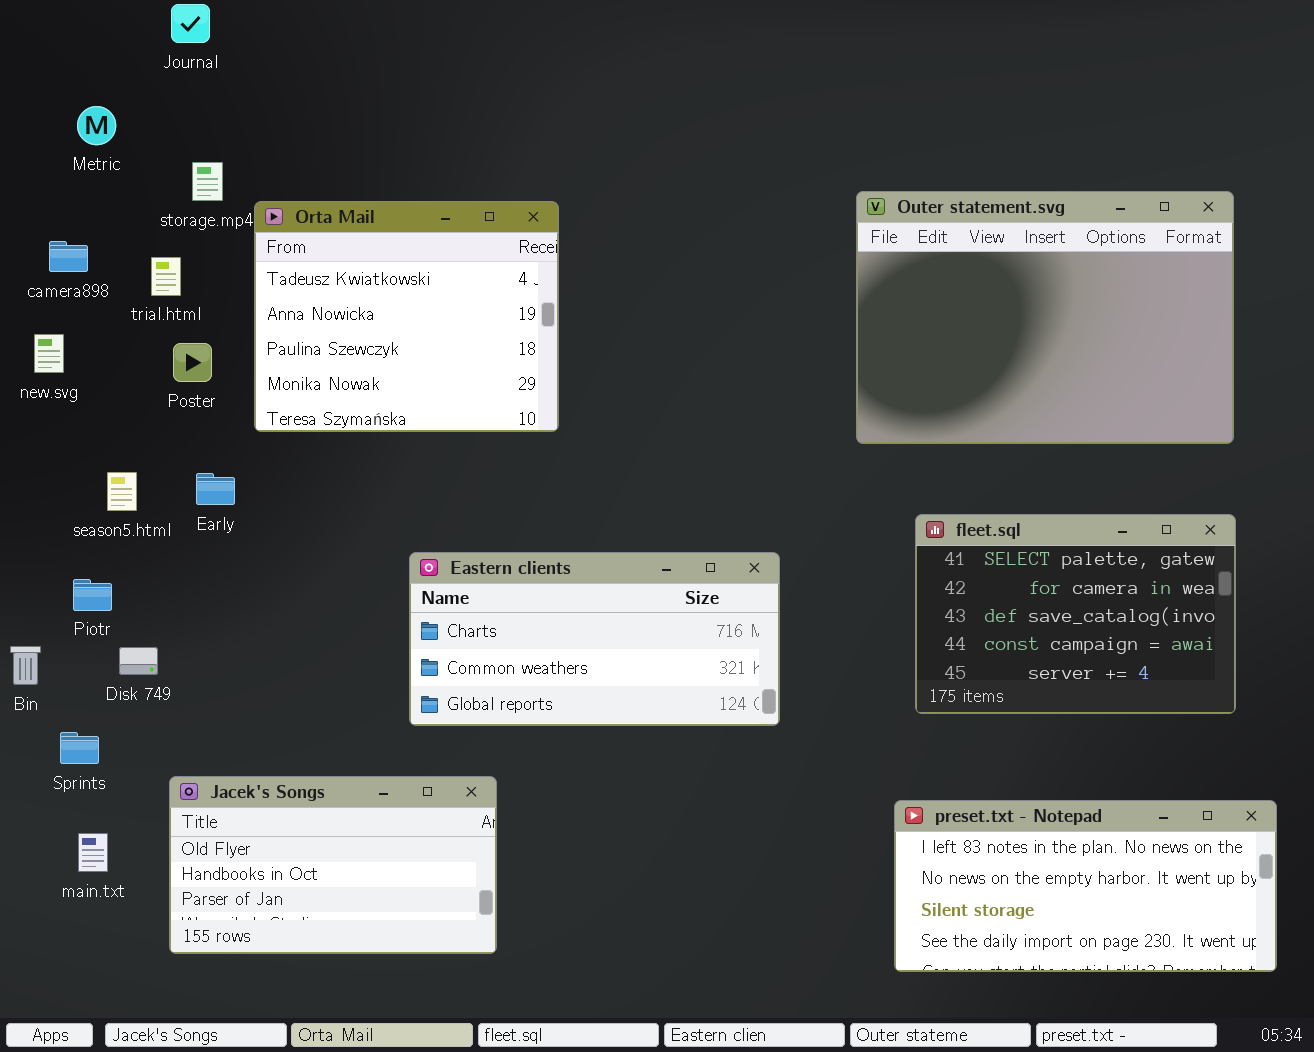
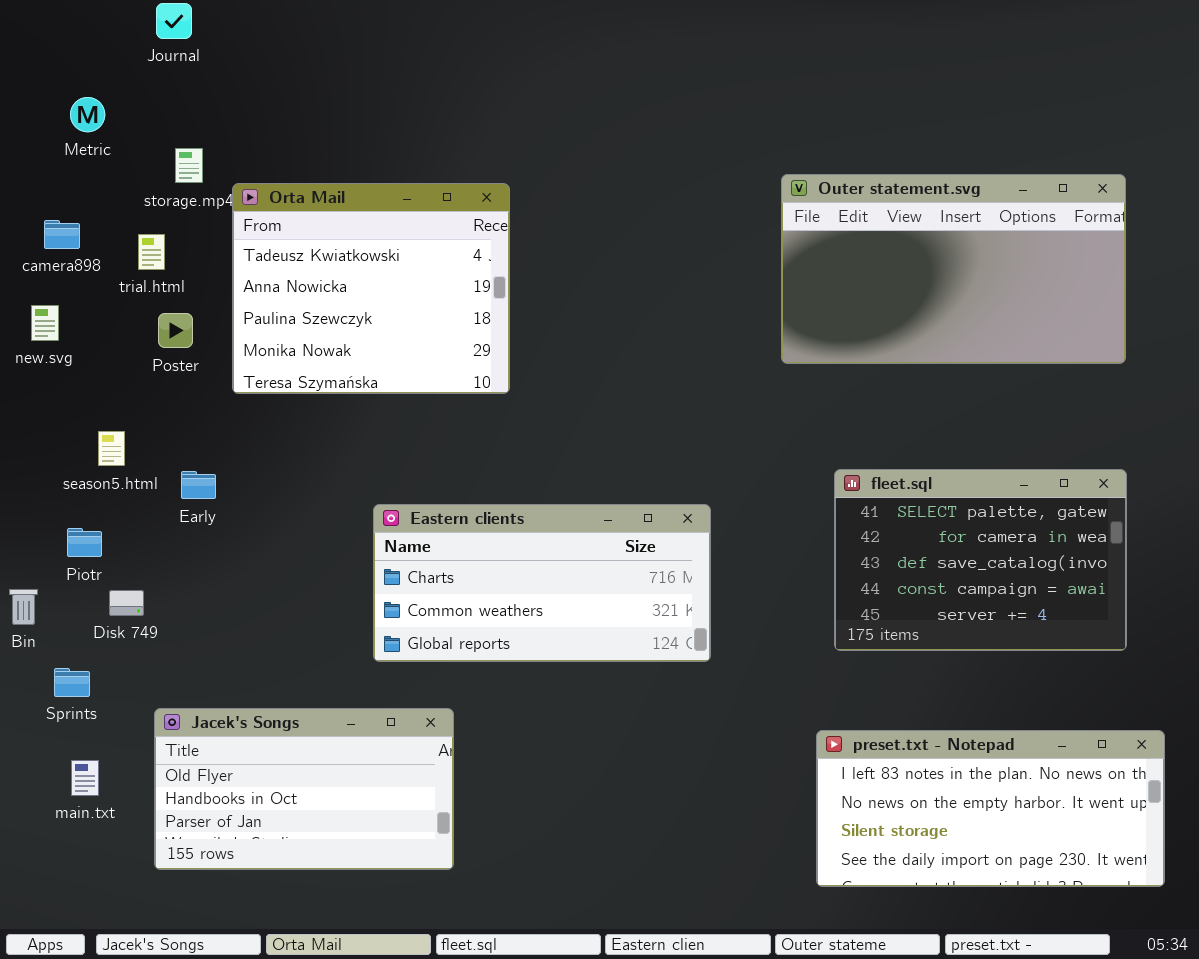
Outer statement.svg: [856,191,1234,444] -> [781,174,1126,364], resized
Early: [196,473,235,505] -> [181,471,216,499], moved

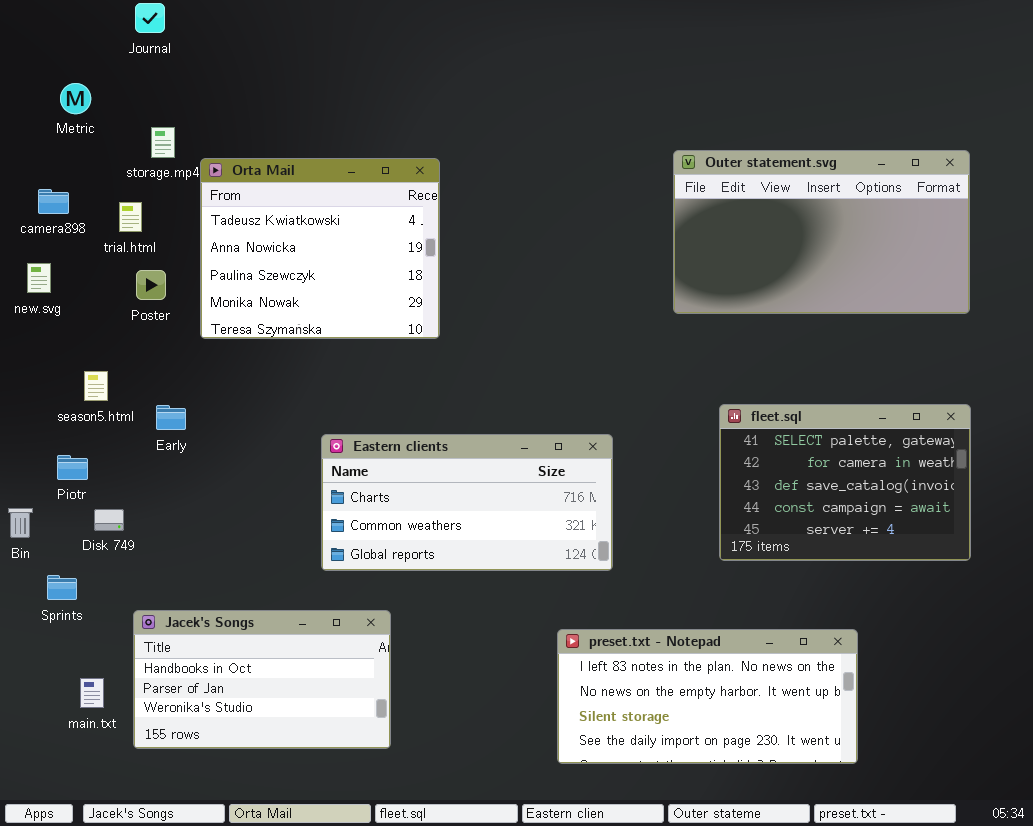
Jacek's Songs: [154,708,454,870] -> [133,610,391,749], scrolled down 1 row
preset.txt - Notepad: [816,730,1165,887] -> [557,629,858,764], moved
main.txt: [71,760,99,796] -> [80,678,104,708], moved

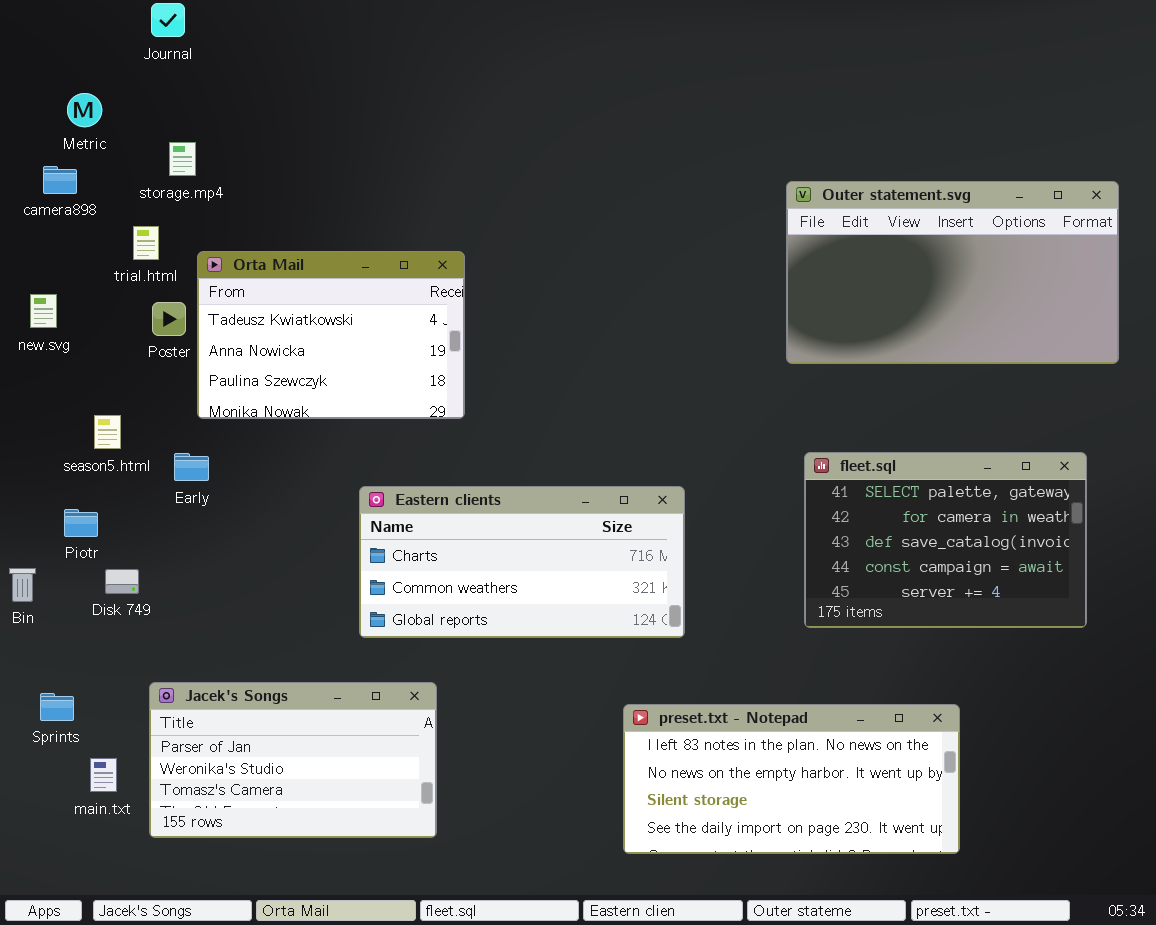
Outer statement.svg: [673,150,970,314] -> [786,181,1119,364], moved
Orta Mail: [200,158,440,339] -> [197,251,465,419], moved, resized
camera898: [38,189,69,214] -> [43,166,77,194], moved
Sprints: [47,575,77,600] -> [40,693,74,721], moved
Jacek's Songs: [133,610,391,749] -> [149,682,437,838], scrolled down 1 row

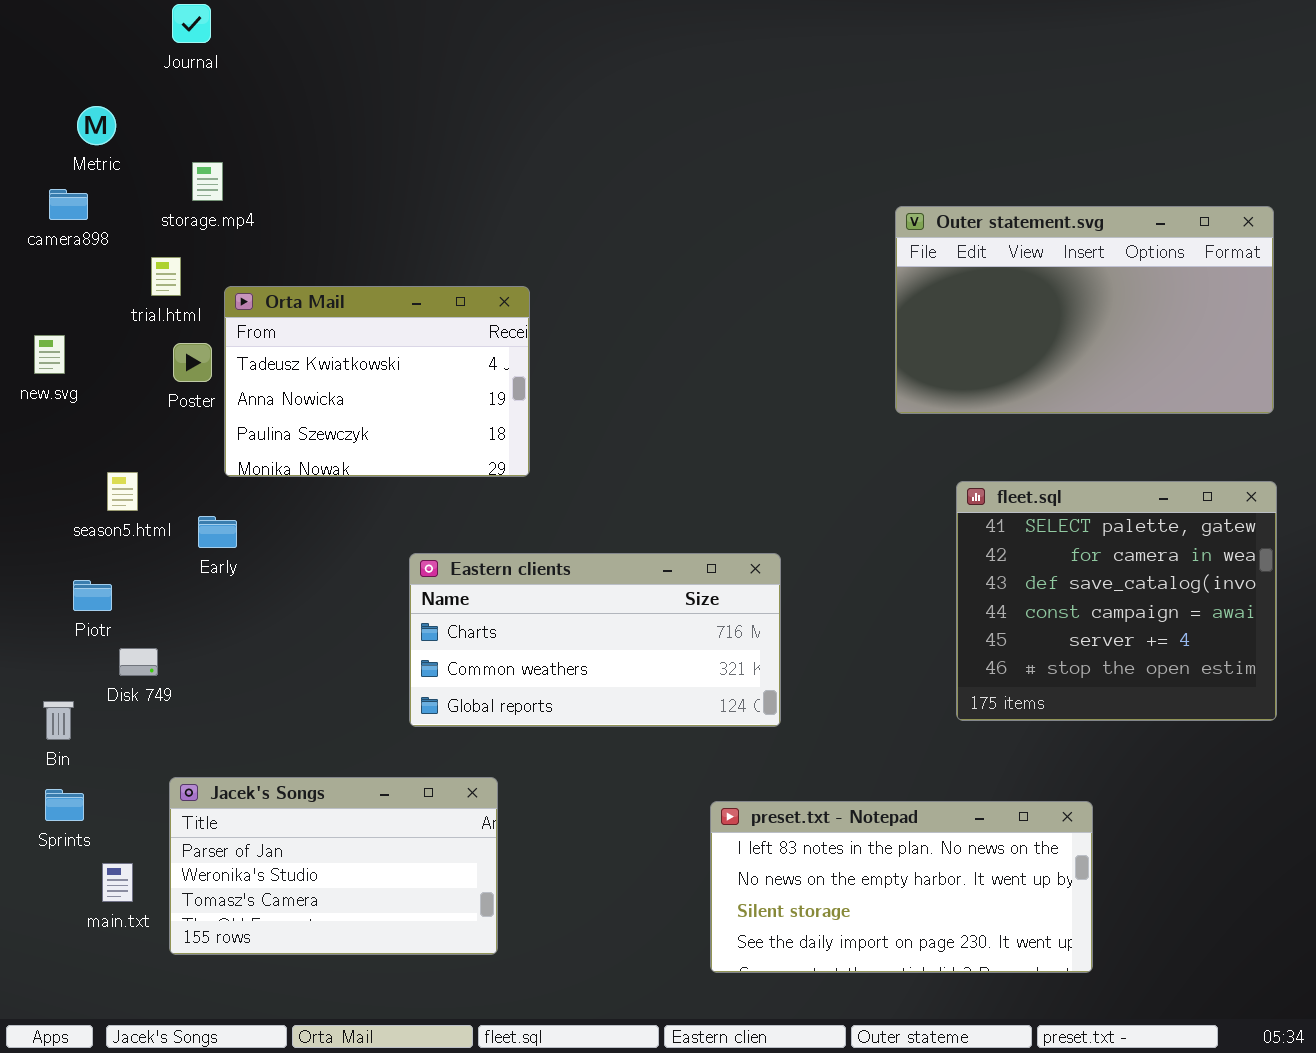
fleet.sql: [804,452,1087,628] -> [956,481,1277,721], moved, resized
Bin: [9,568,36,602] -> [43,701,74,740], moved

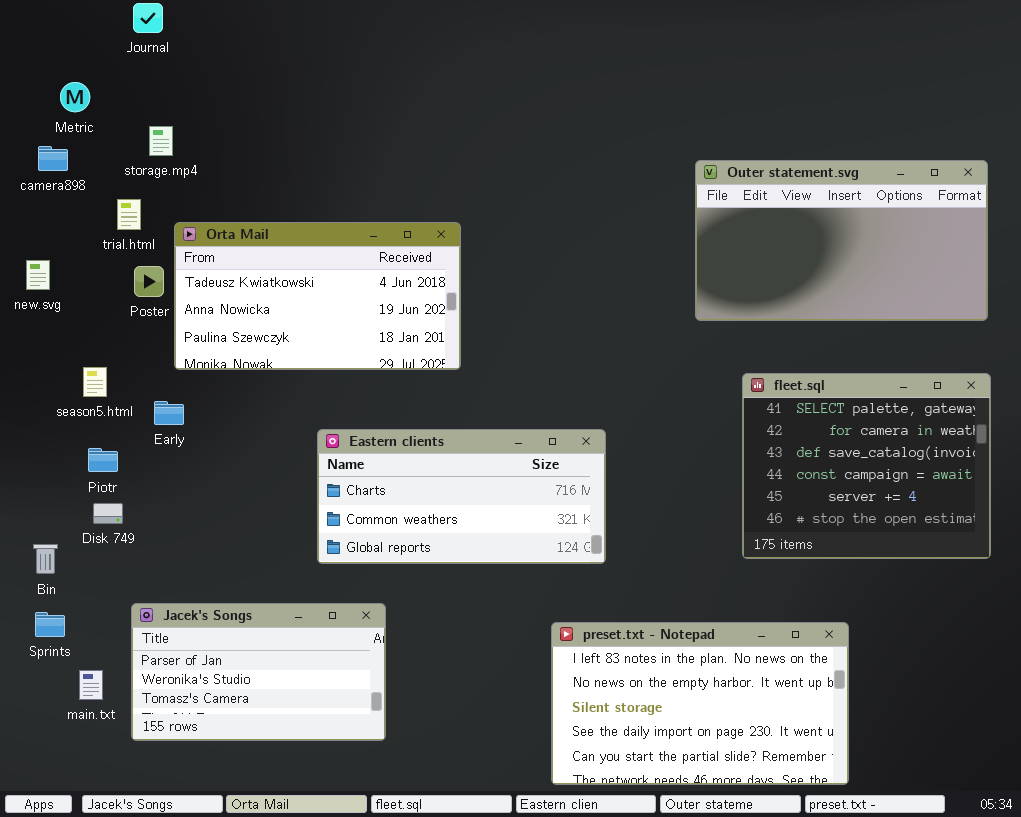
Orta Mail: [224,286,530,477] -> [174,222,461,370], resized
Piotr: [73,580,112,611] -> [88,448,118,472], moved
preset.txt - Notepad: [710,801,1093,973] -> [551,622,849,785], resized

